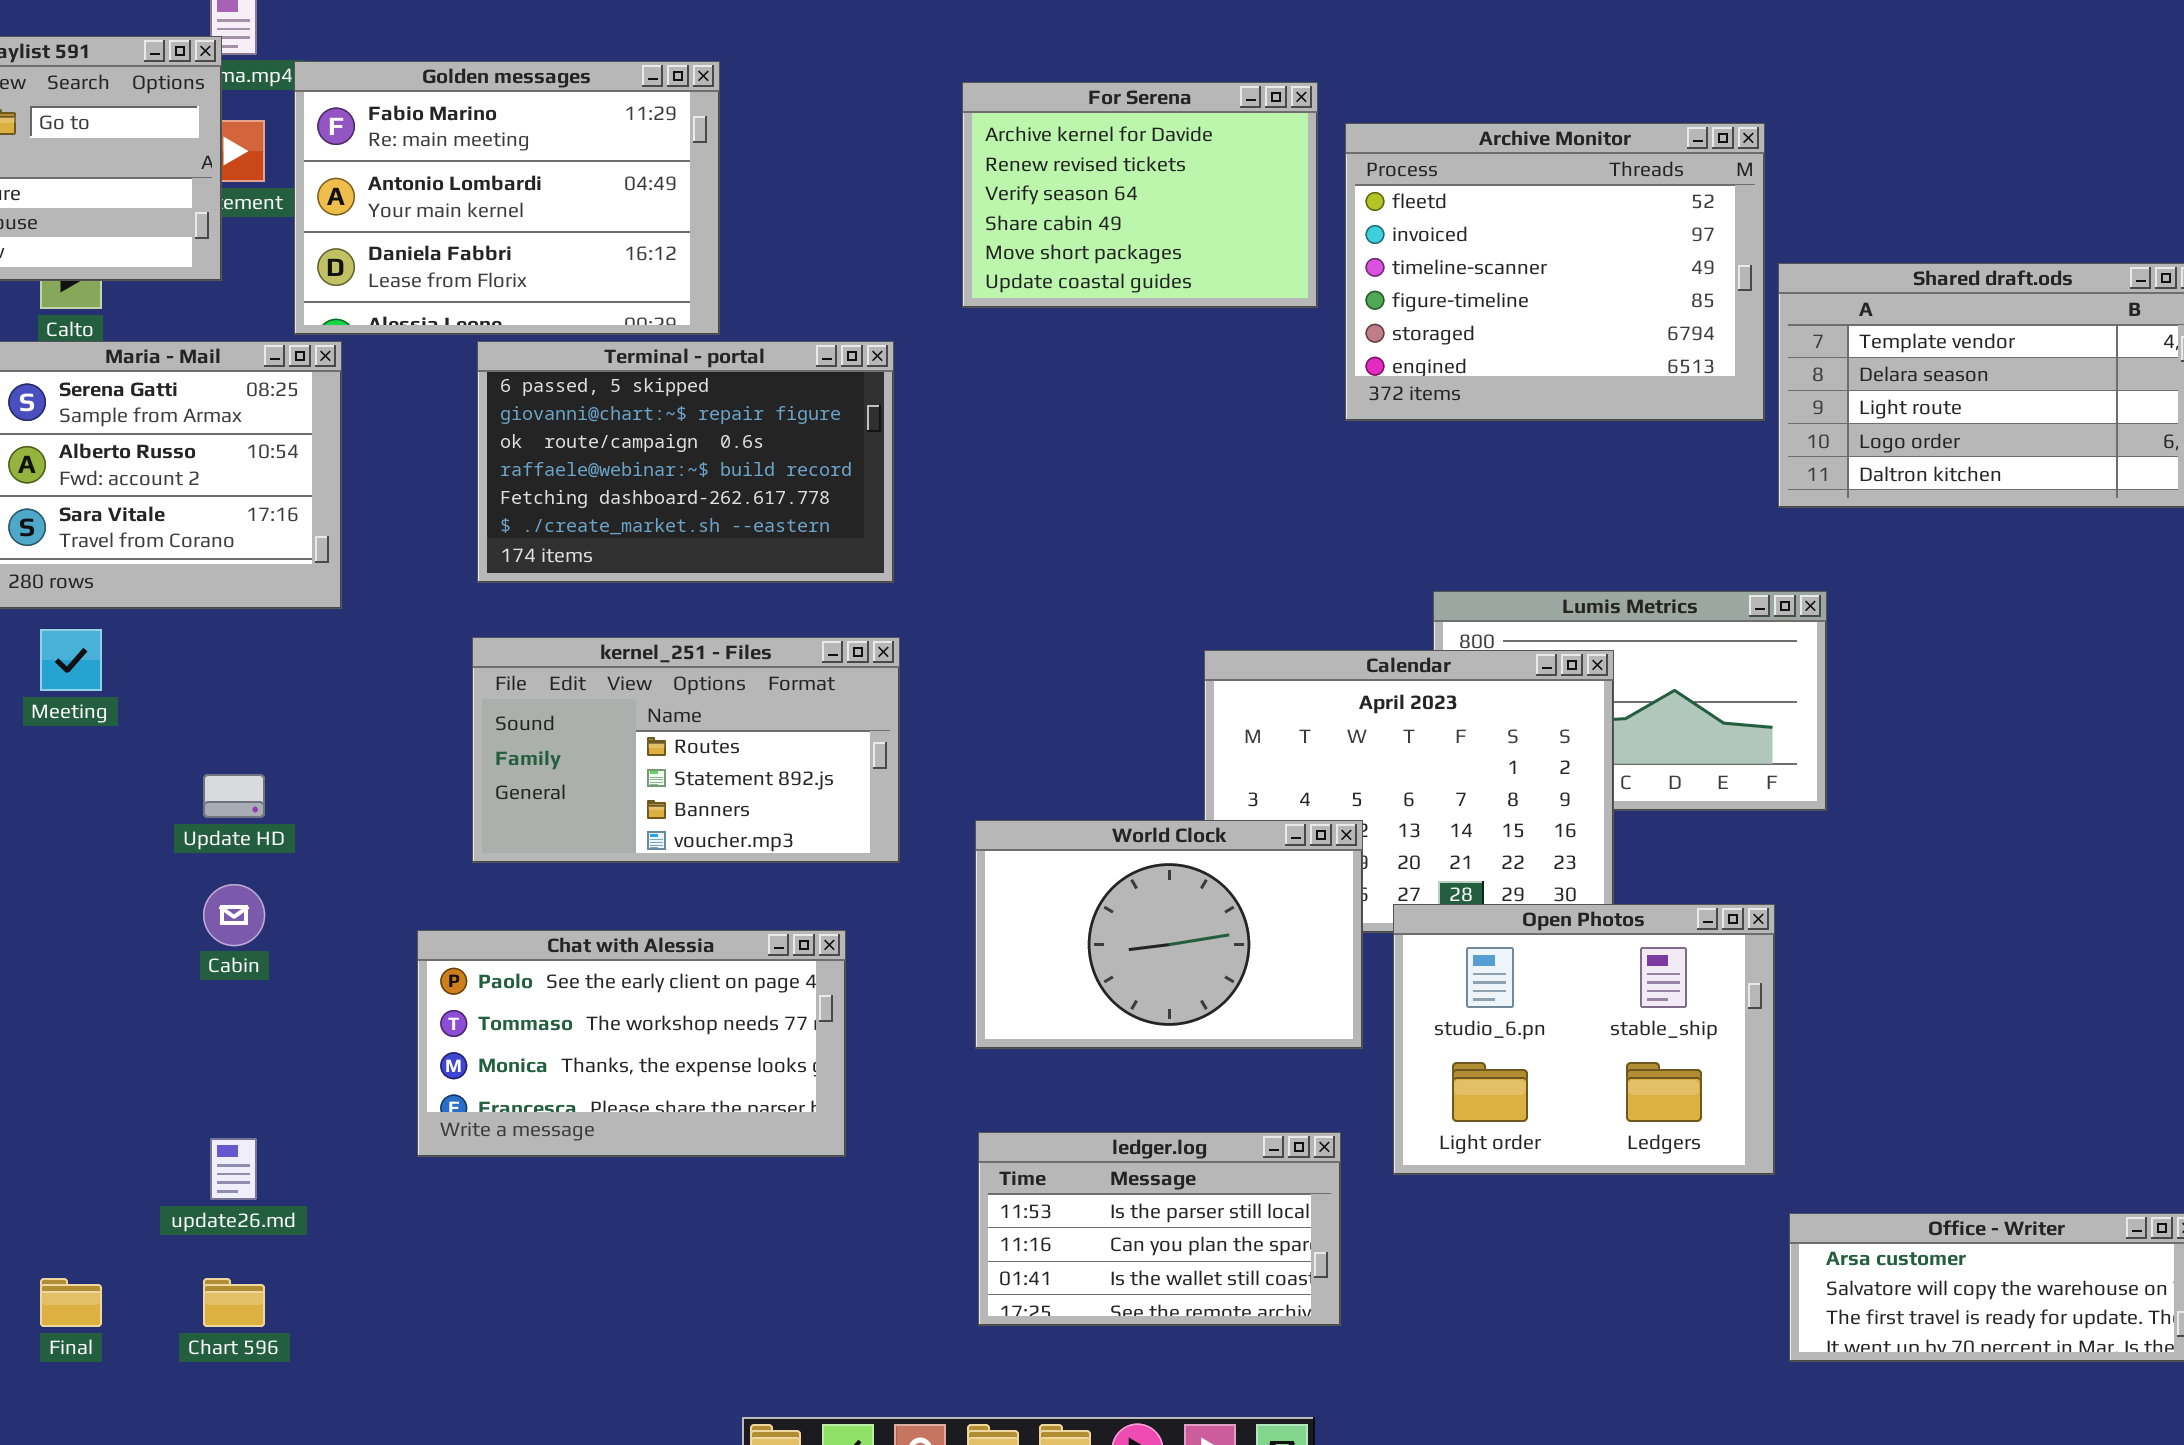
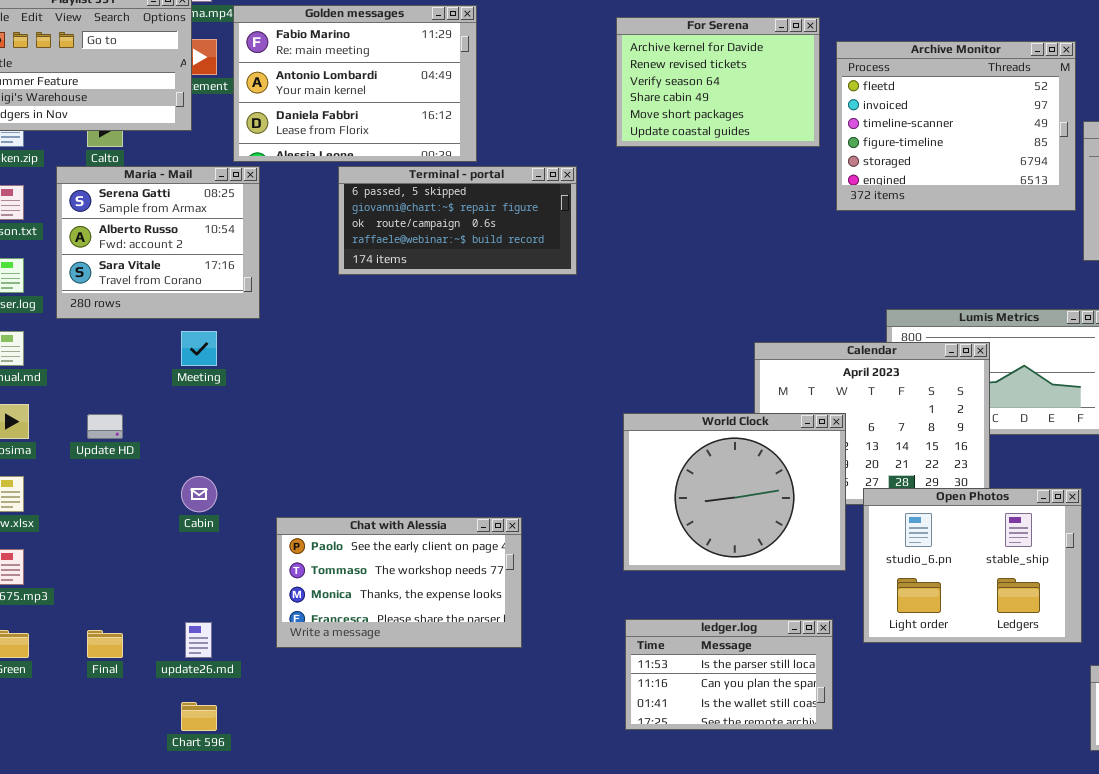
Terminal - portal: [477,341,894,583] -> [338,166,577,275], resized
Meeting: [40,629,102,691] -> [181,331,217,366], moved
kernel_251 - Files: [472,637,900,863] -> none, closed
Update HD: [203,774,265,818] -> [87,414,123,439], moved
World Clock: [975,820,1363,1049] -> [623,413,846,571], resized
Chat with Alessia: [417,930,846,1157] -> [276,517,522,648], moved
Final: [40,1278,102,1327] -> [87,630,123,658], moved

